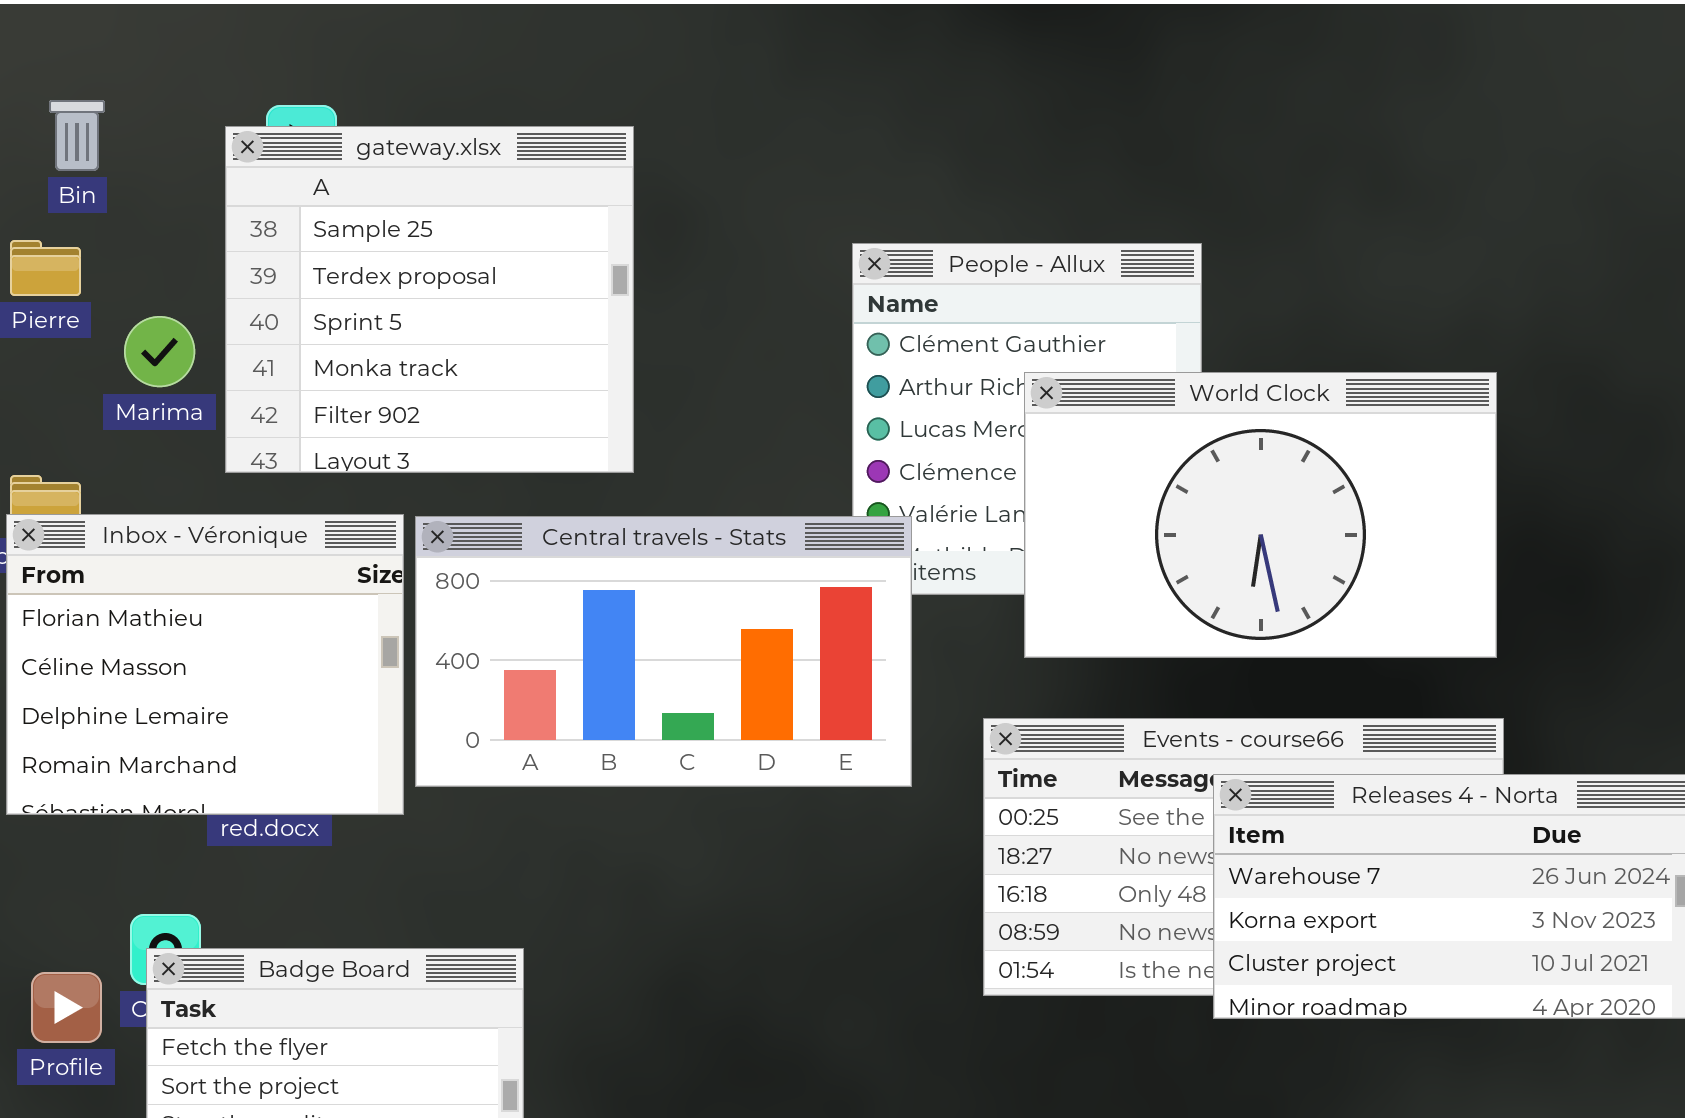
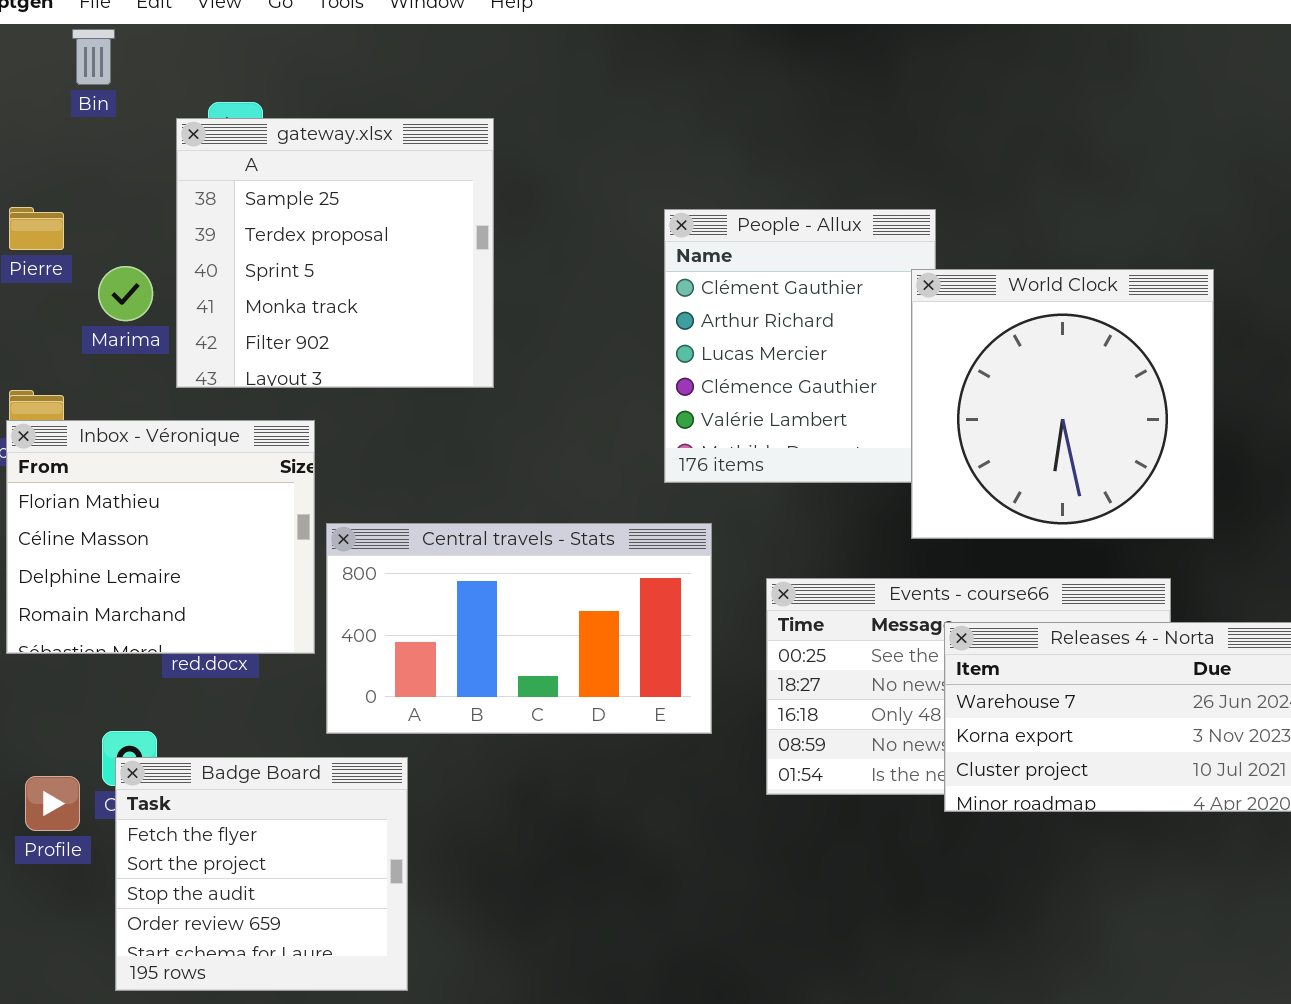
Bin: [49,100,105,171] -> [72,29,115,85], moved
World Clock: [1024,372,1497,658] -> [911,269,1214,539], moved, resized
Central travels - Stats: [415,516,912,787] -> [326,523,712,734], moved

